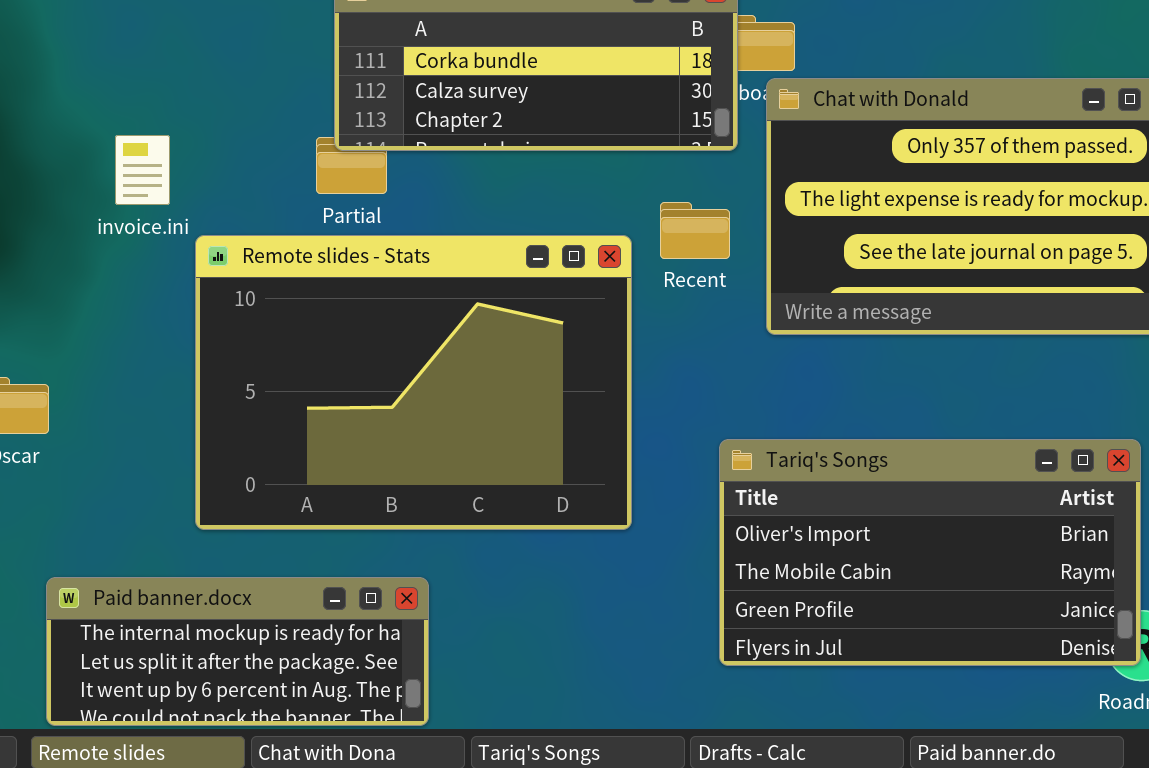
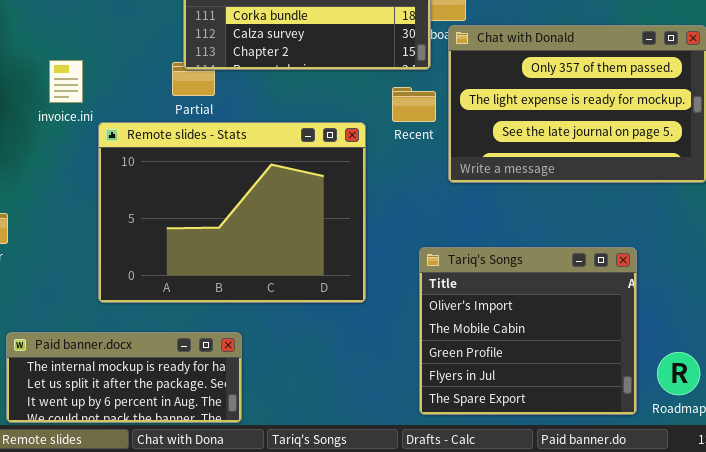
Recent: [660,202,730,259] -> [392,87,436,122], moved
Tariq's Songs: [719,439,1141,666] -> [419,247,637,415], resized

